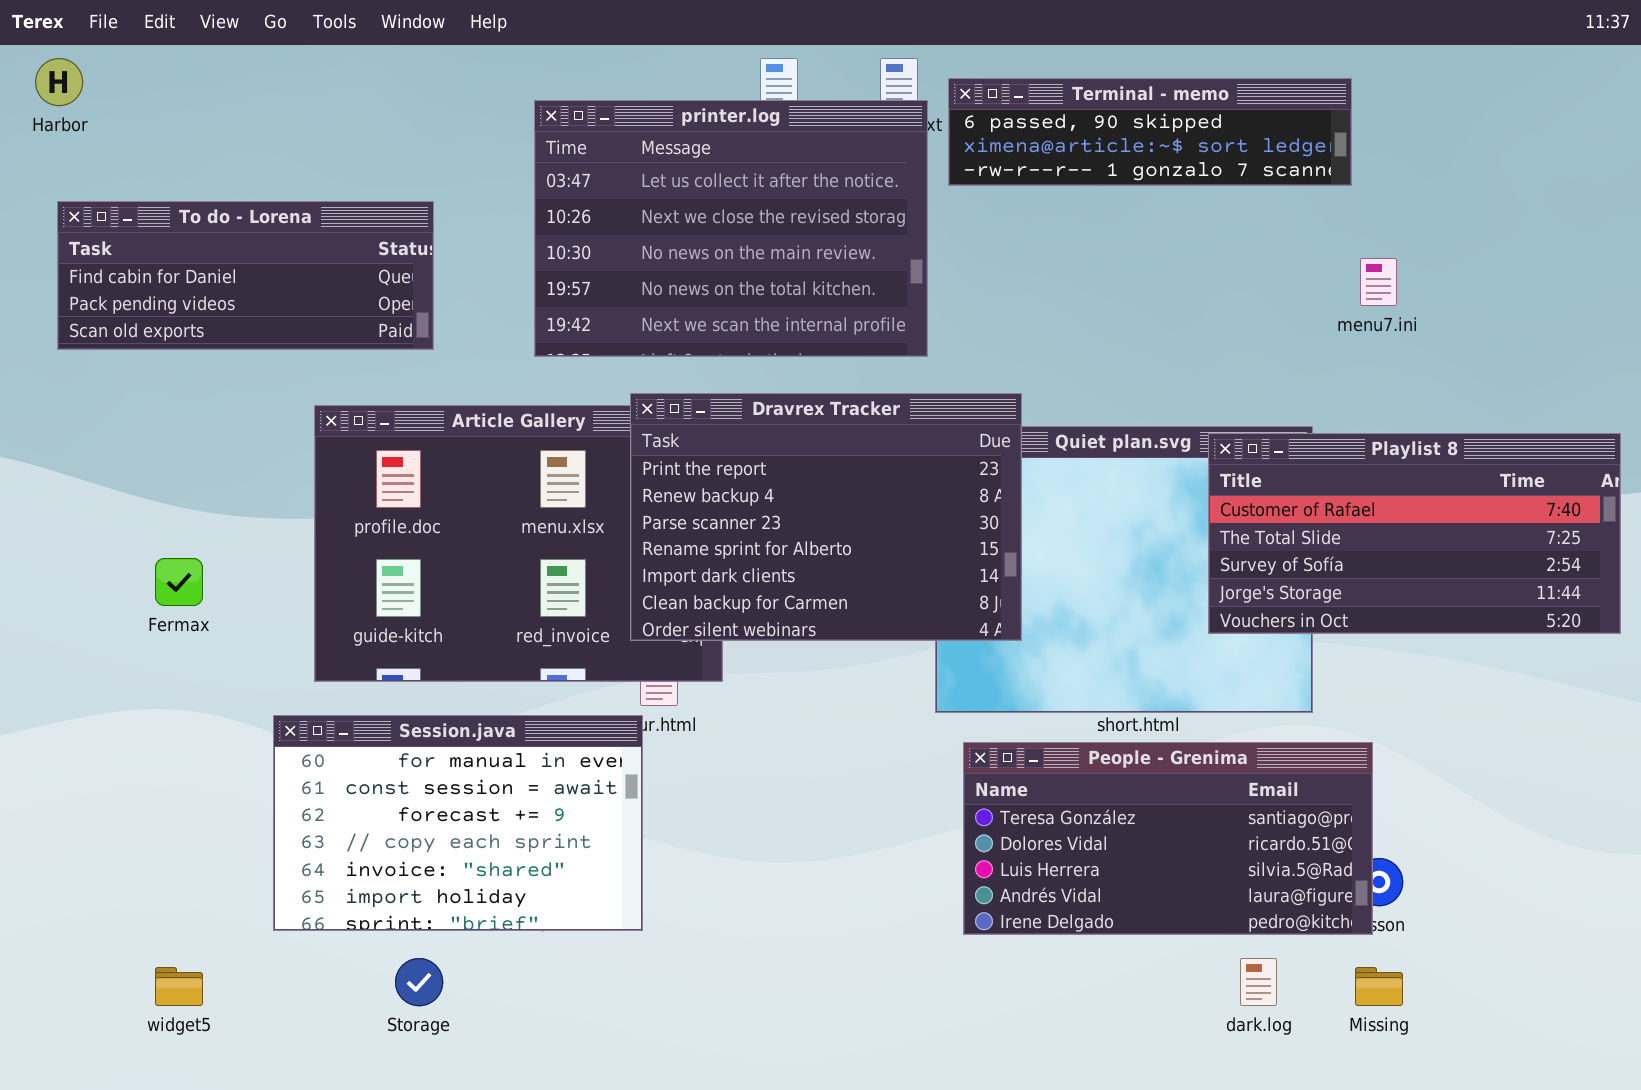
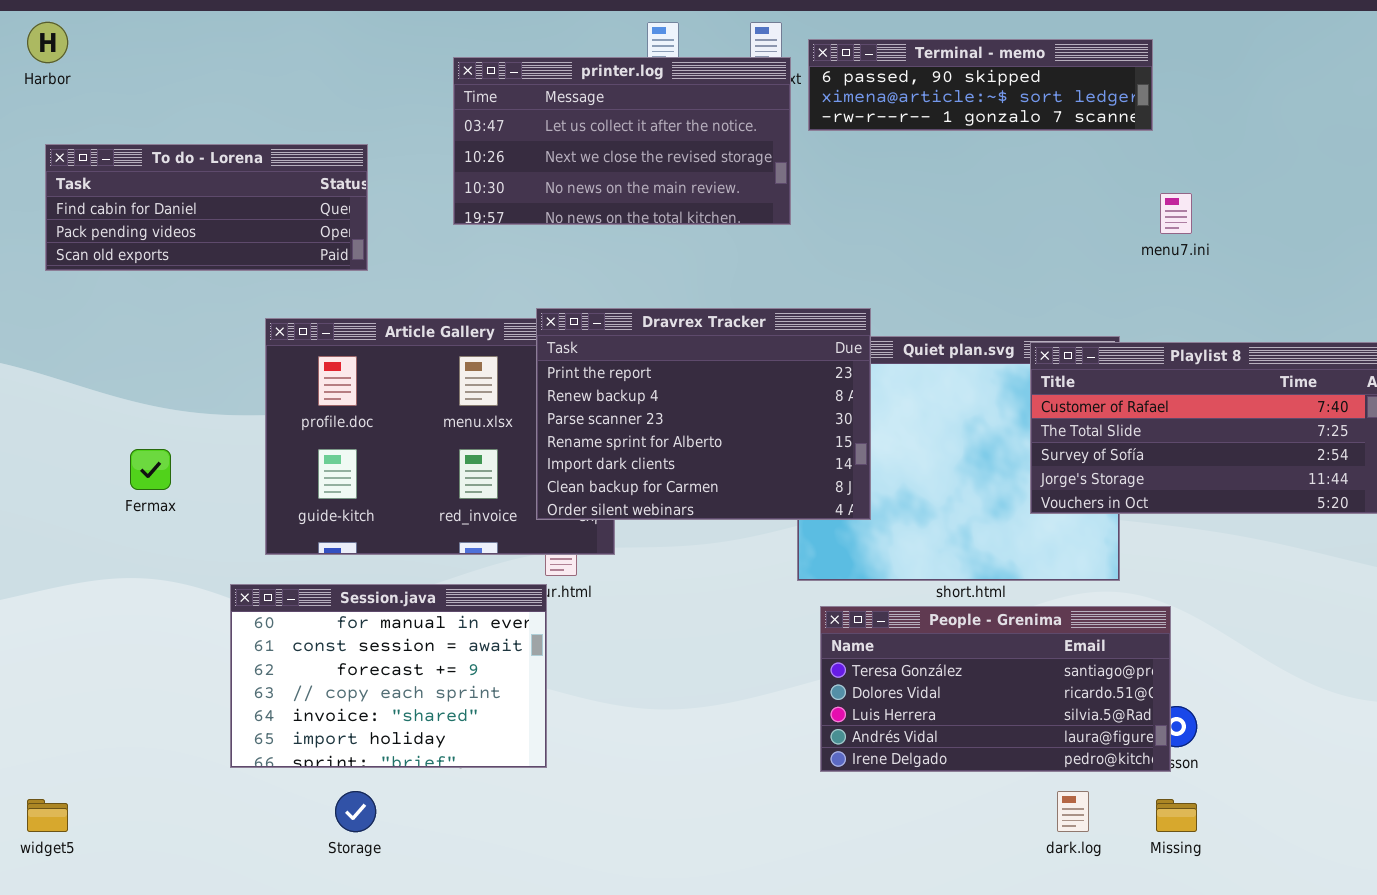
printer.log: [534,100,928,357] -> [453,57,791,225], resized
widget5: [155,967,203,1006] -> [27,799,68,832], moved

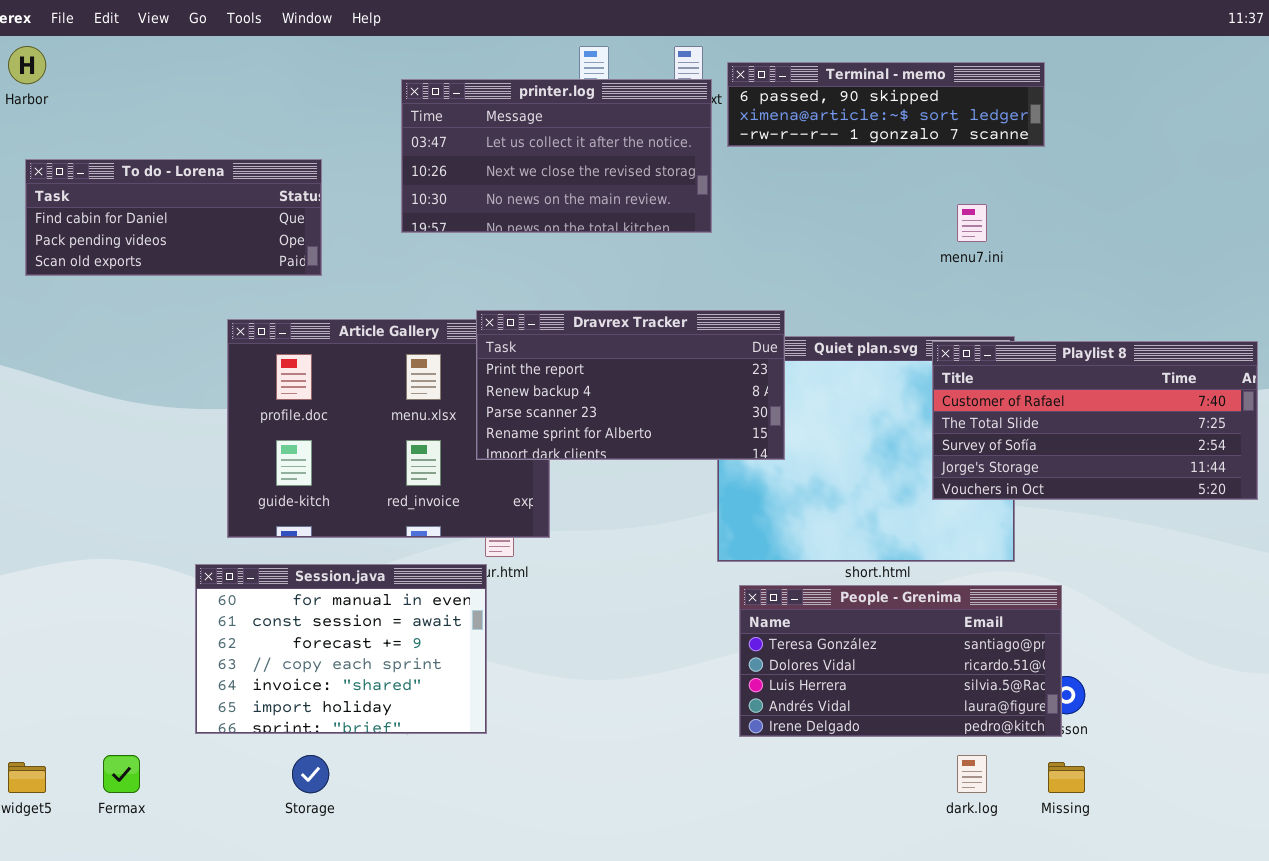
menu7.ini: [1160,193,1192,234] -> [957,204,987,242], moved
Dravrex Tracker: [536,308,871,520] -> [476,310,785,460], resized
Fermax: [130,449,171,490] -> [103,755,140,793], moved

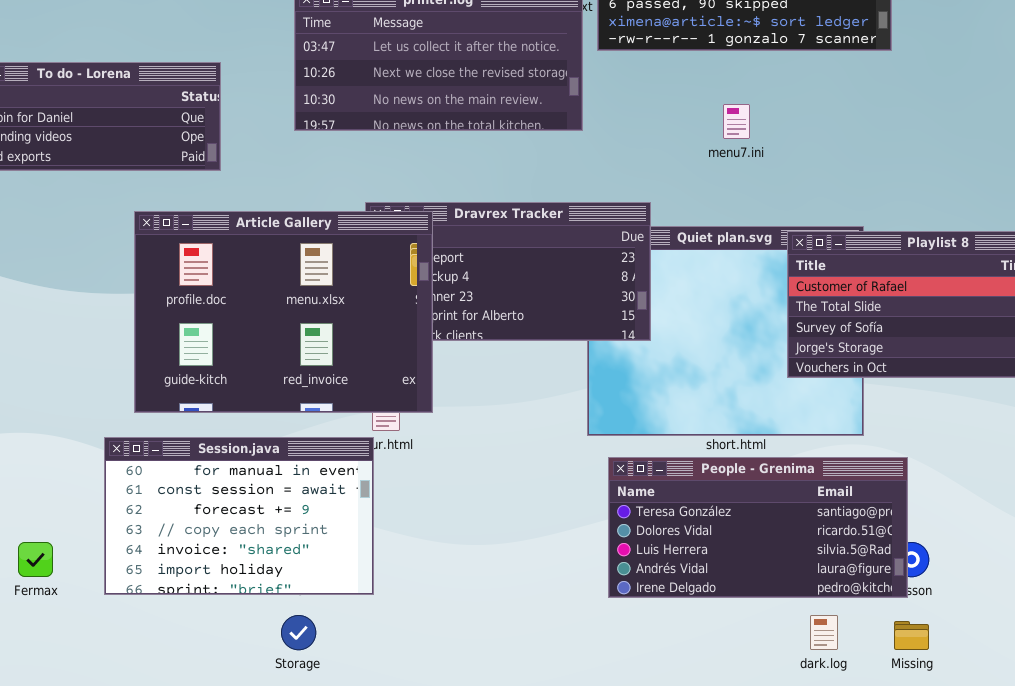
menu7.ini: [957,204,987,242] -> [723,104,750,139], moved
Article Gallery: [227,319,550,538] -> [134,211,433,413], raised
Fermax: [103,755,140,793] -> [18,542,53,577], moved
Storage: [292,755,329,793] -> [281,615,316,650], moved

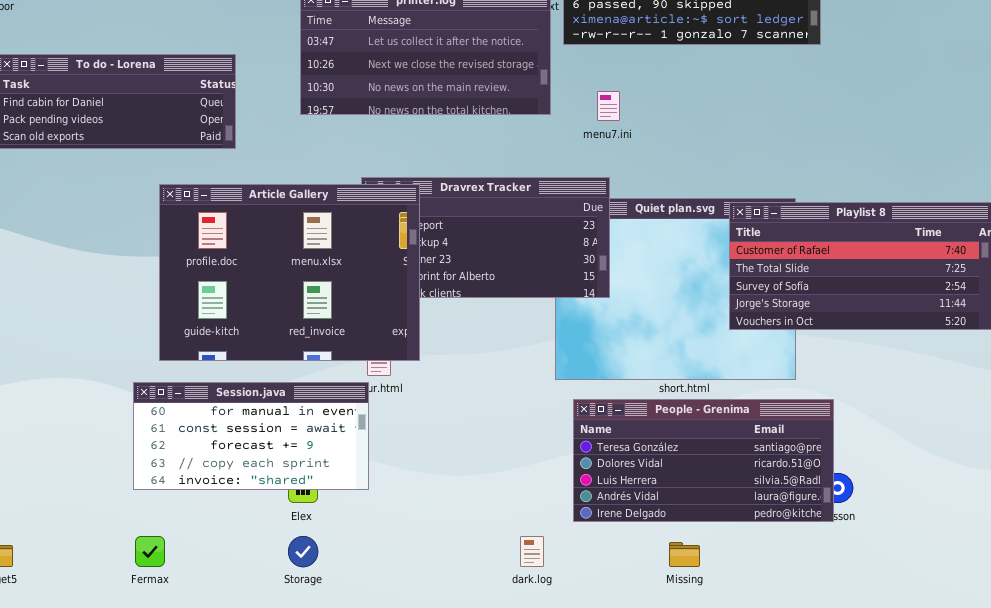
menu7.ini: [723,104,750,139] -> [597,91,620,121], moved
Session.java: [104,437,374,595] -> [133,382,369,490], resized
Fermax: [18,542,53,577] -> [135,536,165,567], moved
dark.log: [810,615,838,650] -> [520,536,544,567], moved
Missing: [894,621,929,650] -> [669,542,700,567], moved

